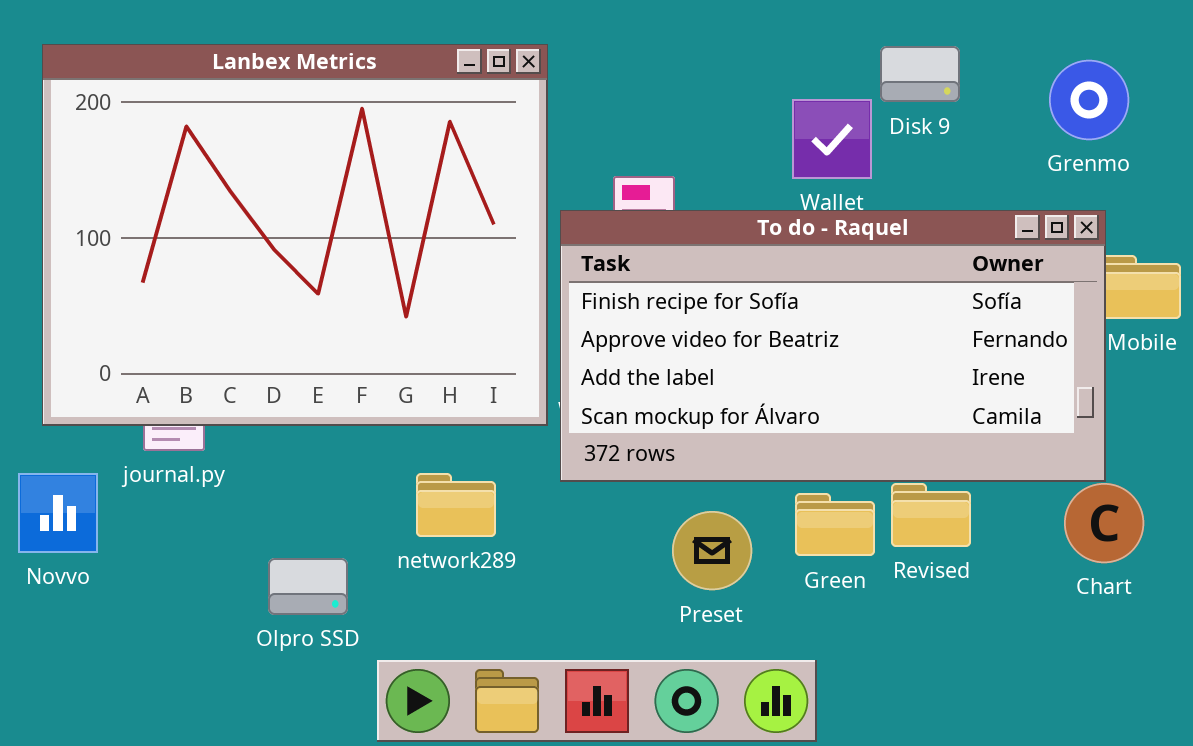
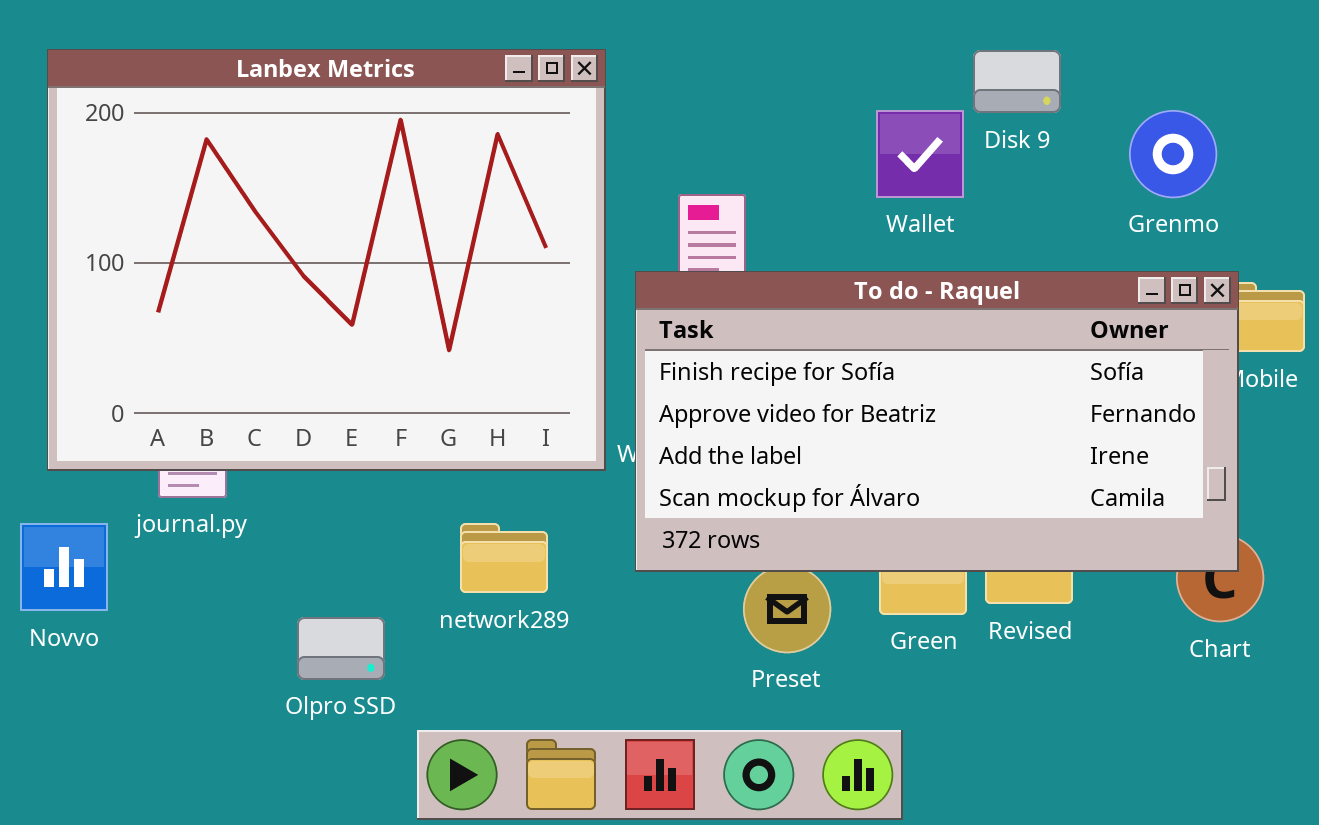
Grenmo: [1049,60,1129,140] -> [1129,110,1217,198], moved
To do - Raquel: [560,210,1106,482] -> [635,271,1239,572], moved

